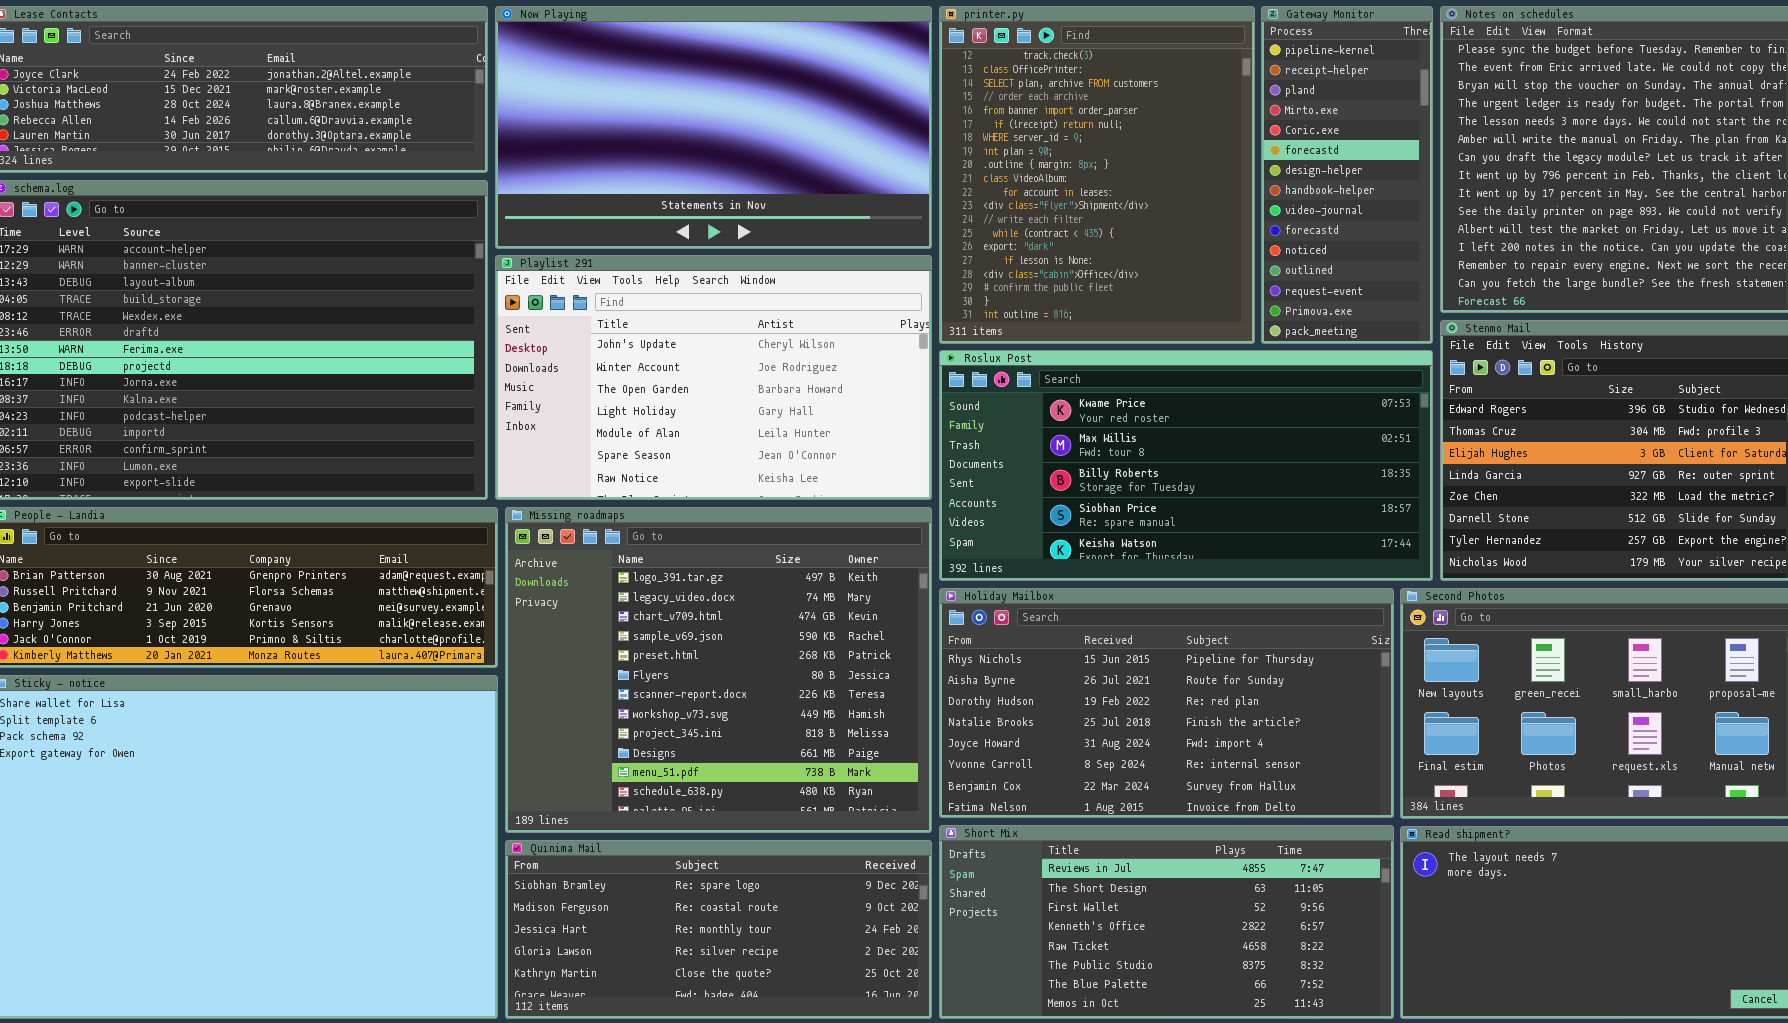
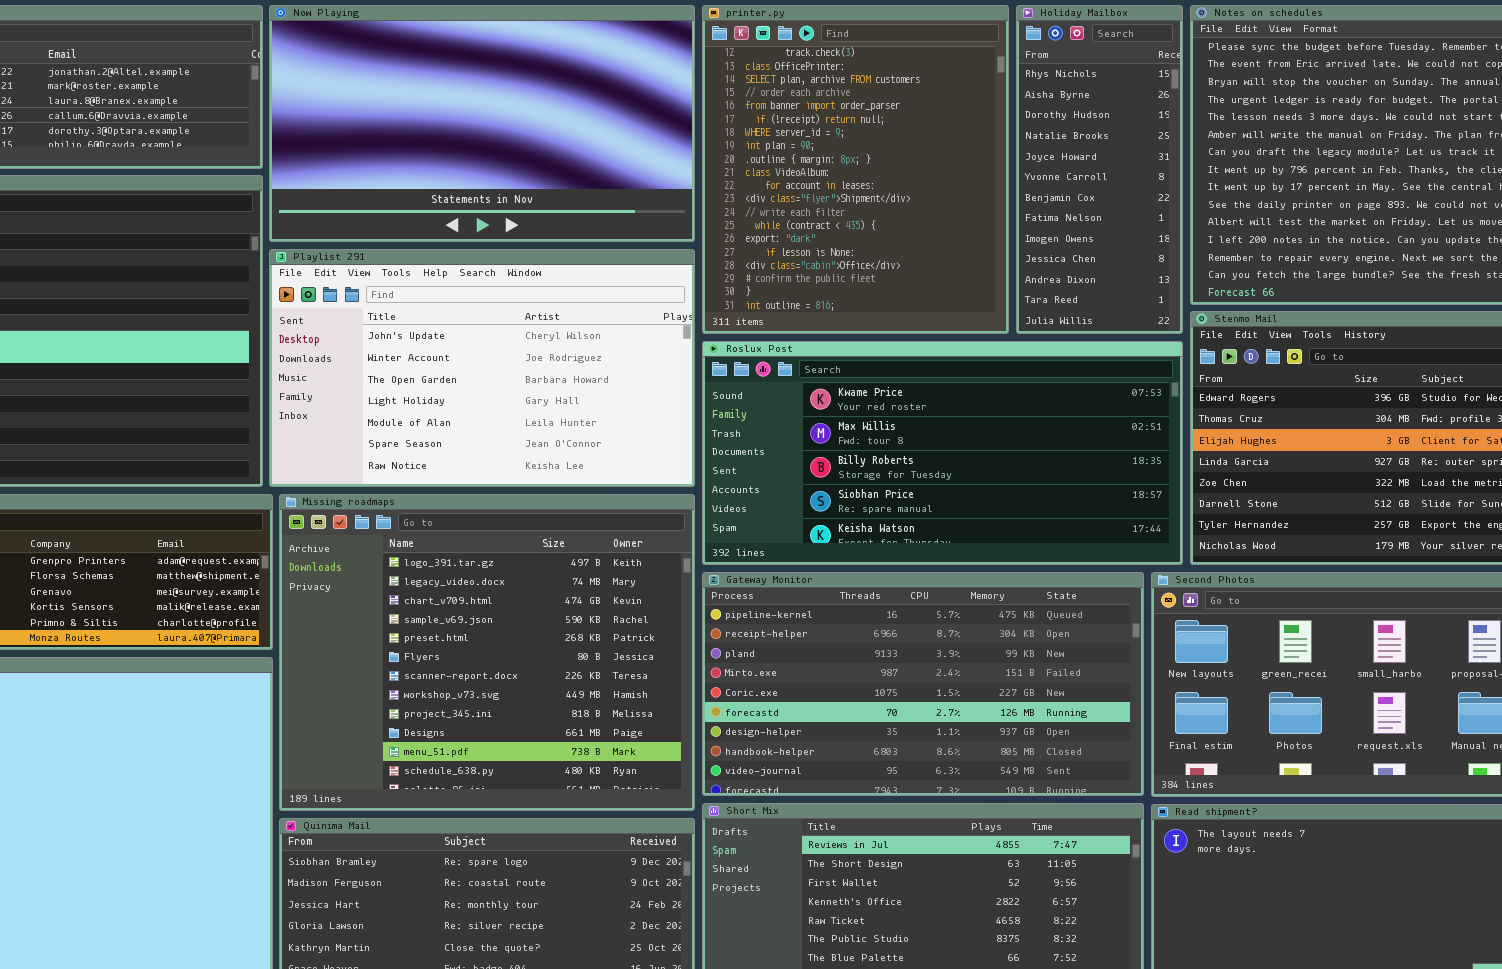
Gateway Monitor: [1261,6,1433,344] -> [702,572,1144,796], moved, resized
Holiday Mailbox: [939,588,1394,818] -> [1016,5,1183,334], moved, resized

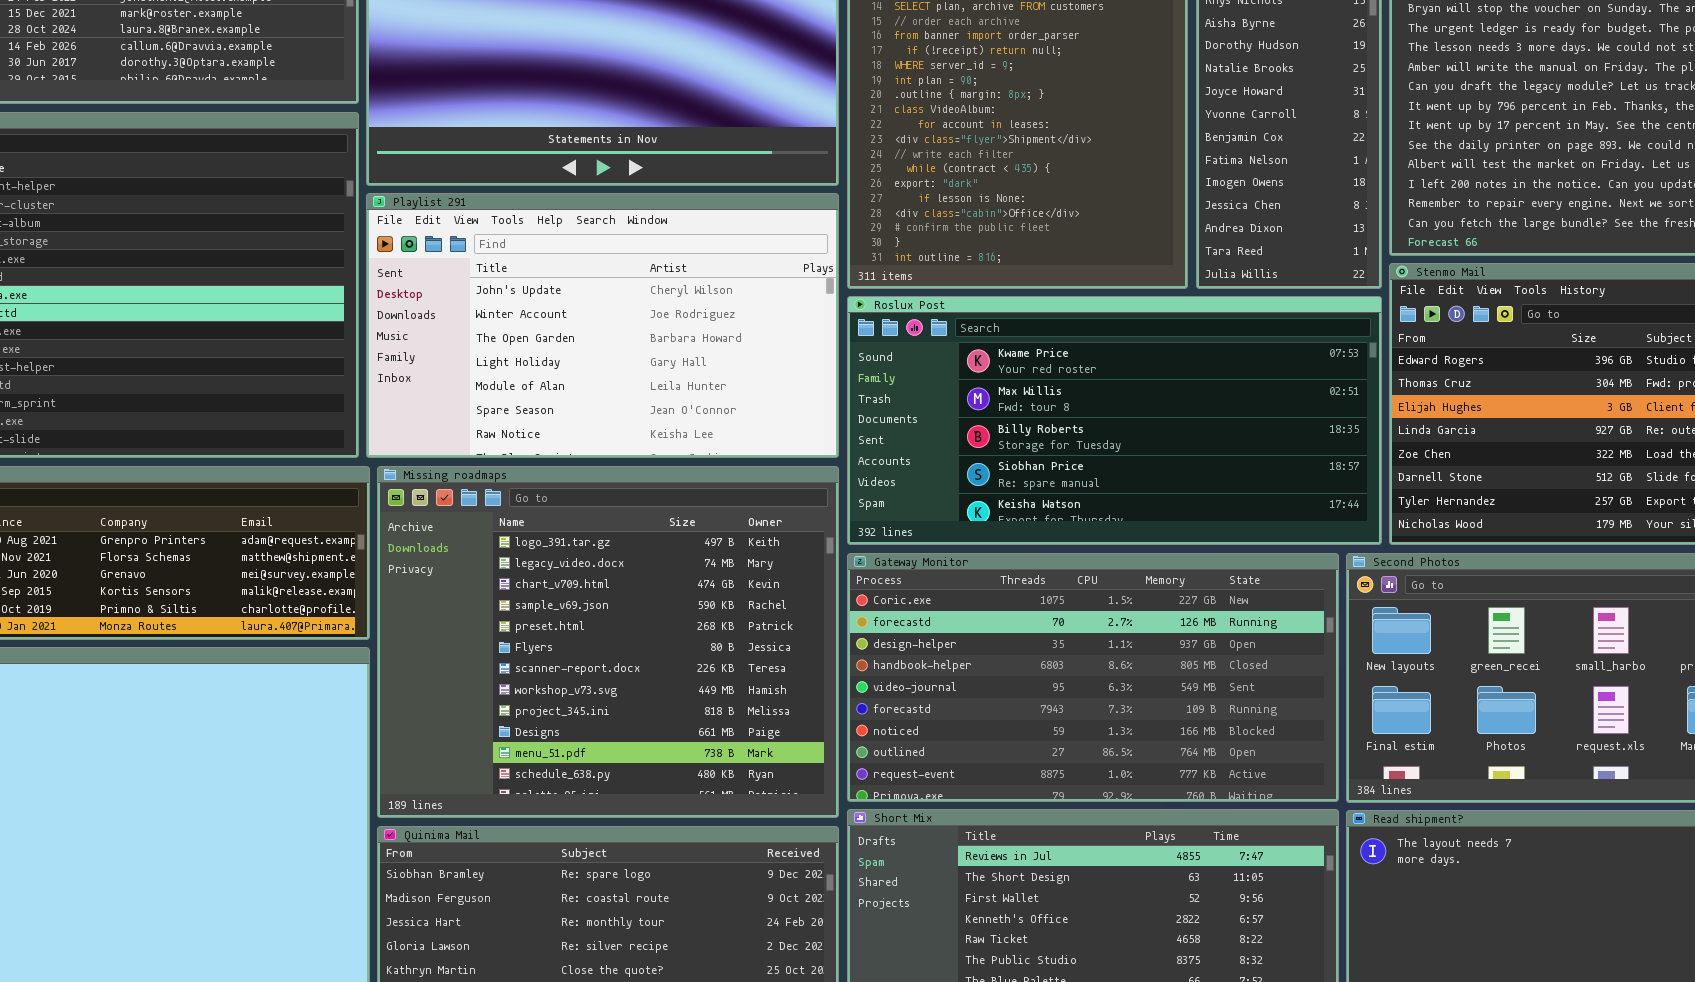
Gateway Monitor: [702,572,1144,796] -> [847,553,1339,802], scrolled down 4 rows

